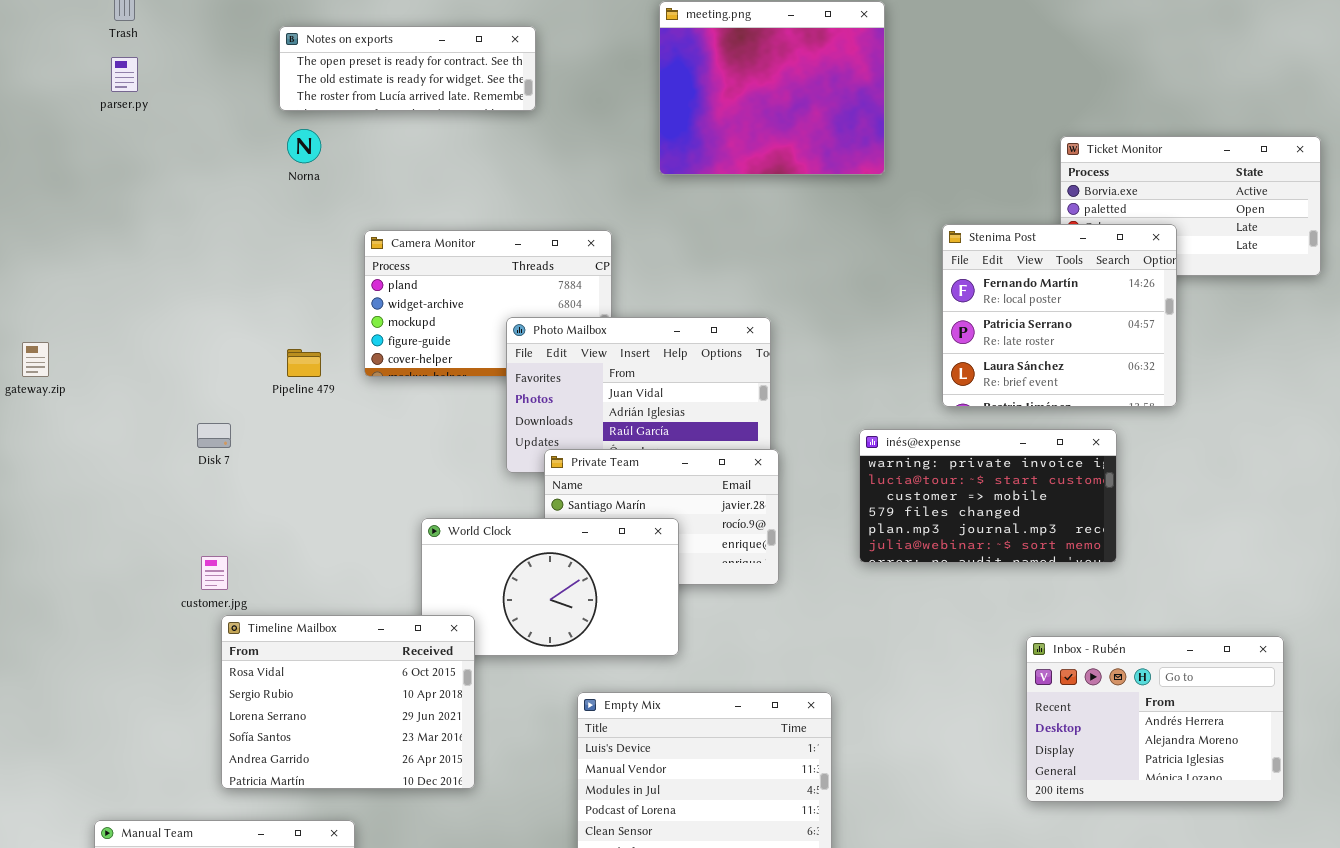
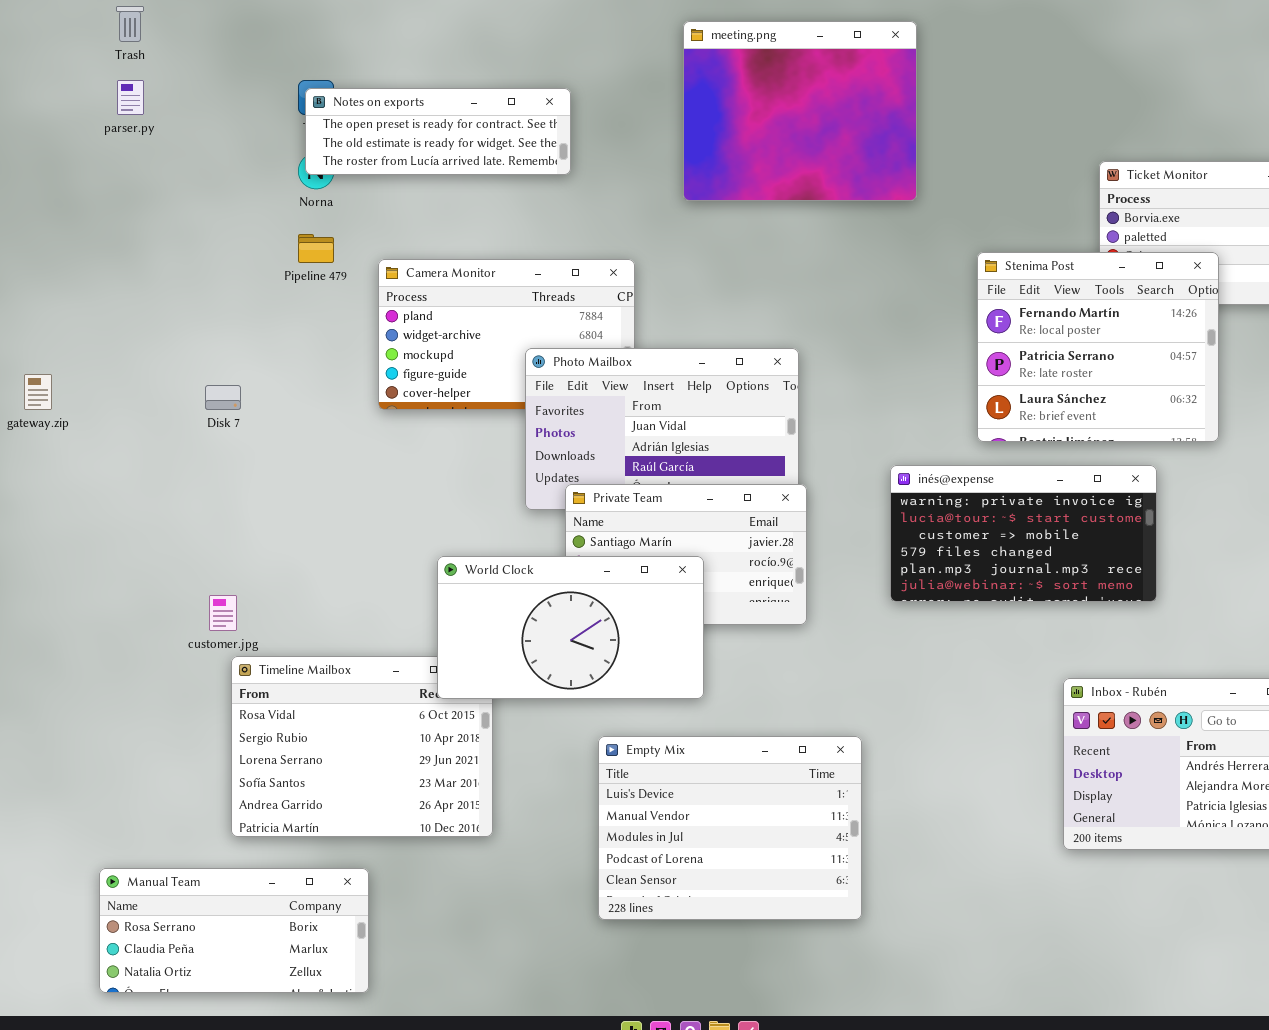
Notes on exports: [279,26,536,111] -> [305,88,571,175], moved
Pipeline 479: [287,349,321,377] -> [298,234,334,263], moved
Disk 7: [197,423,231,448] -> [205,385,241,410], moved
World Clock: [421,518,679,656] -> [437,556,704,699], raised

